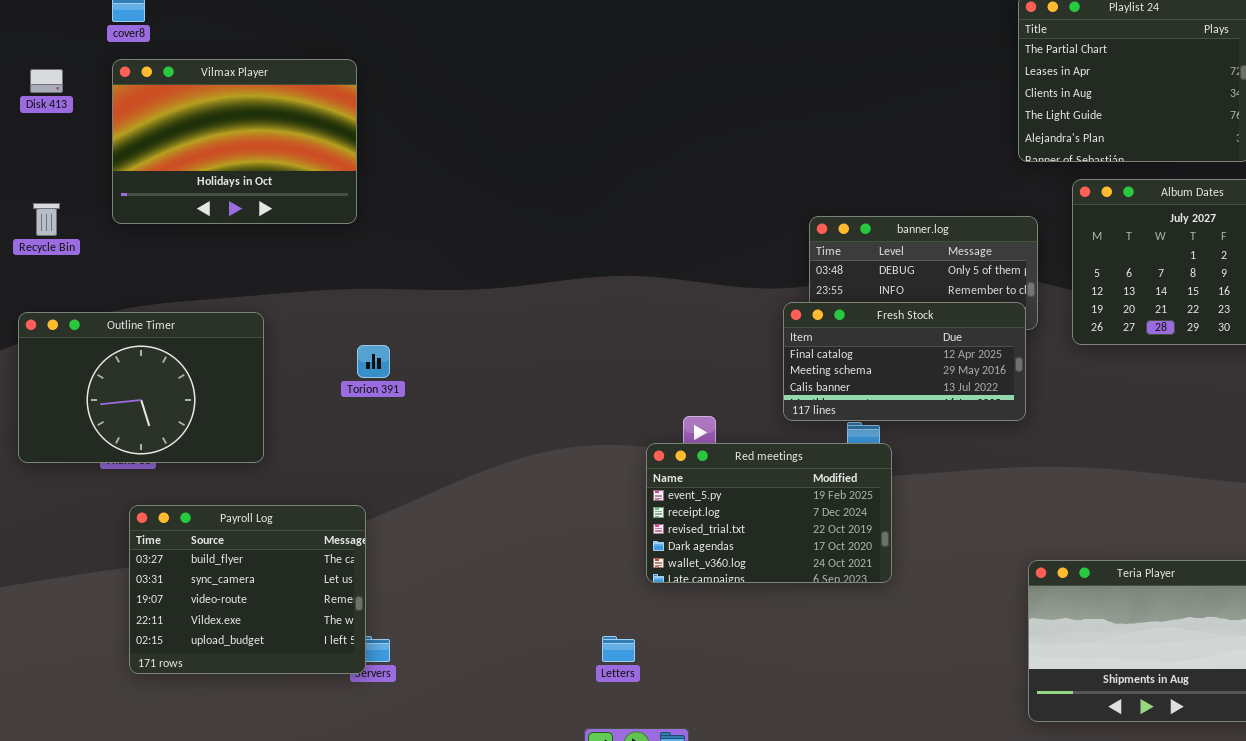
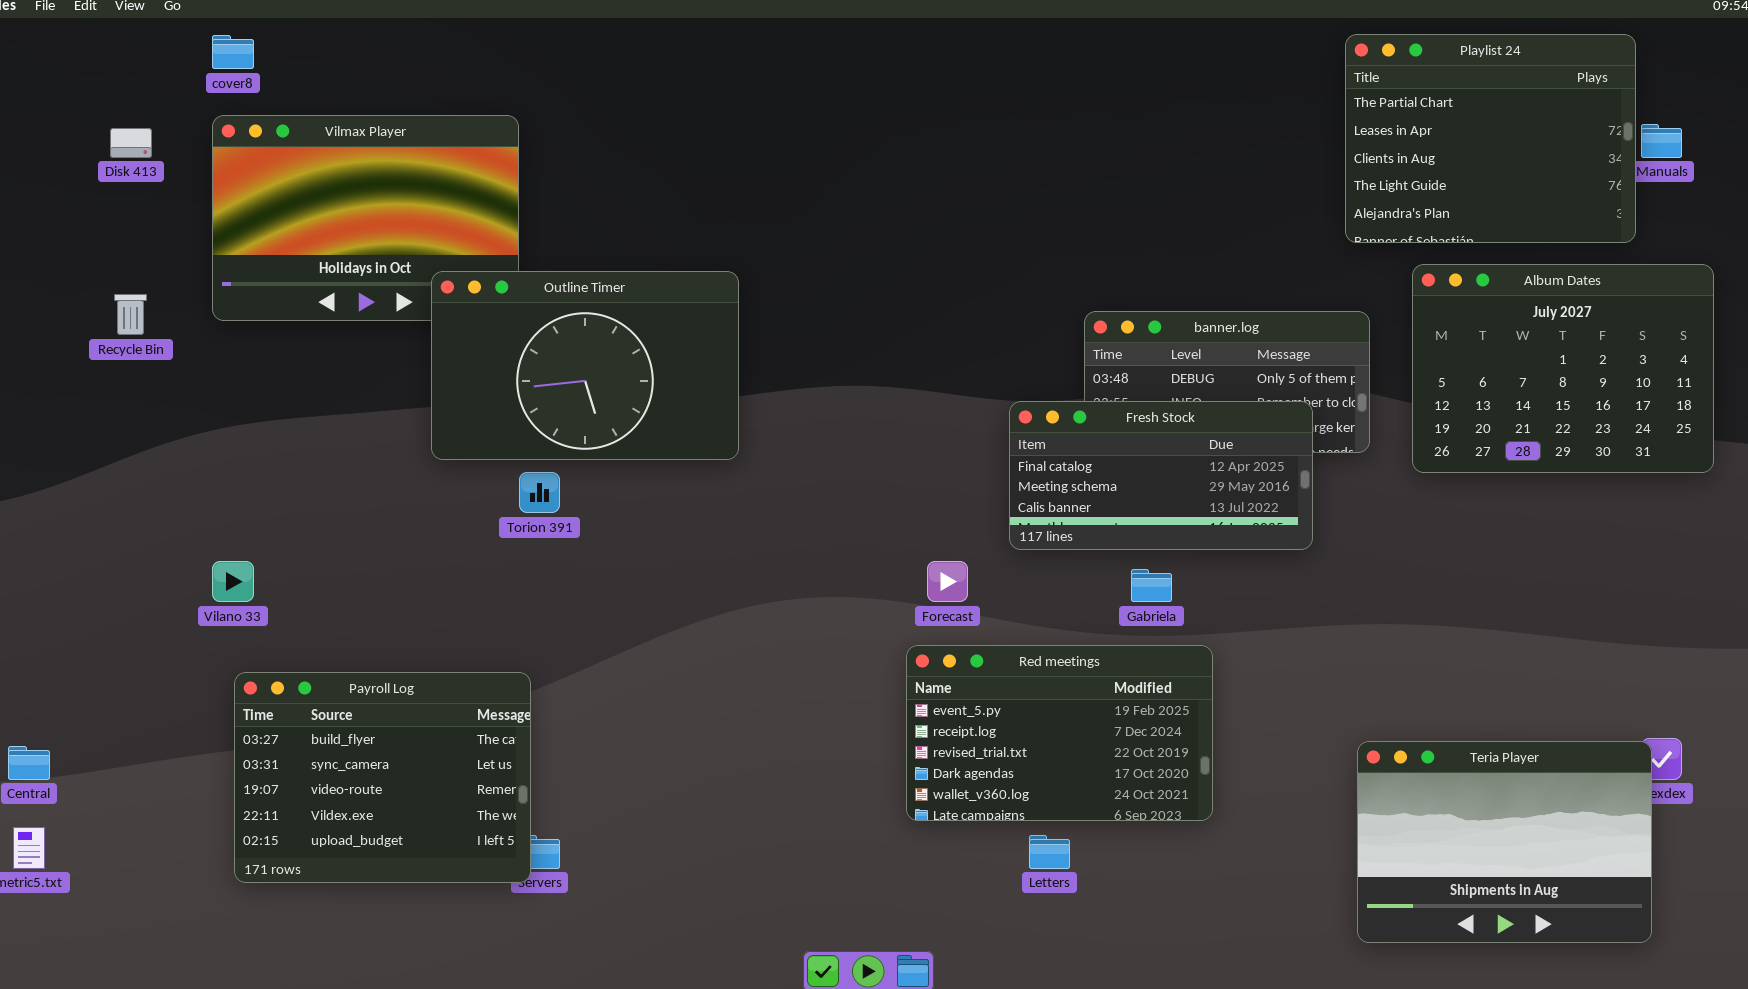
Fresh Stock: [783,302,1026,421] -> [1009,401,1313,550], moved
Outline Timer: [18,312,264,463] -> [431,271,739,460], moved
Red meetings: [646,443,892,583] -> [906,645,1213,821], moved
Letters: [602,636,635,662] -> [1029,835,1070,869], moved

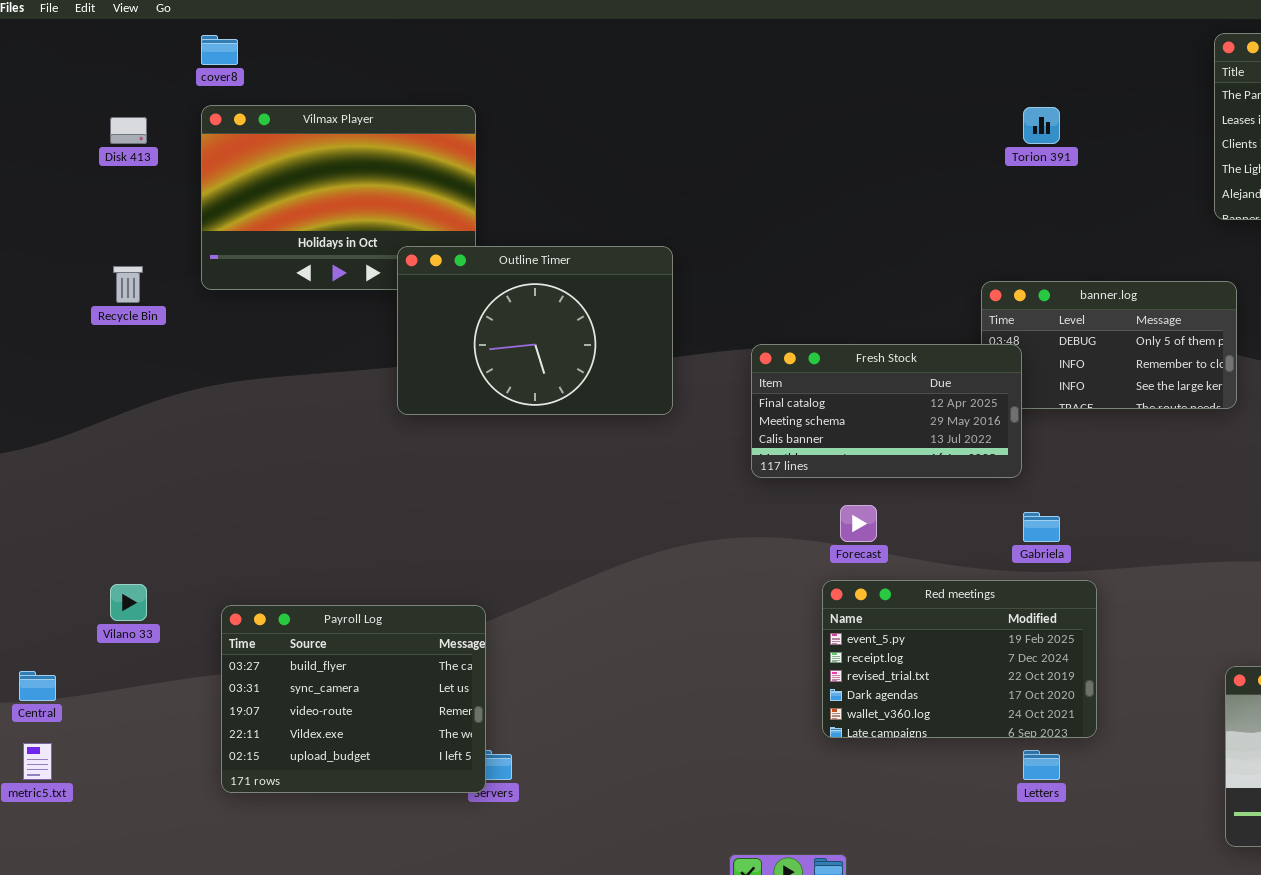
Fresh Stock: [1009,401,1313,550] -> [751,344,1022,478], moved
Torion 391: [519,472,560,513] -> [1023,107,1060,144], moved
Vilano 33: [212,561,254,602] -> [110,584,147,621], moved
Letters: [1029,835,1070,869] -> [1023,750,1060,780], moved

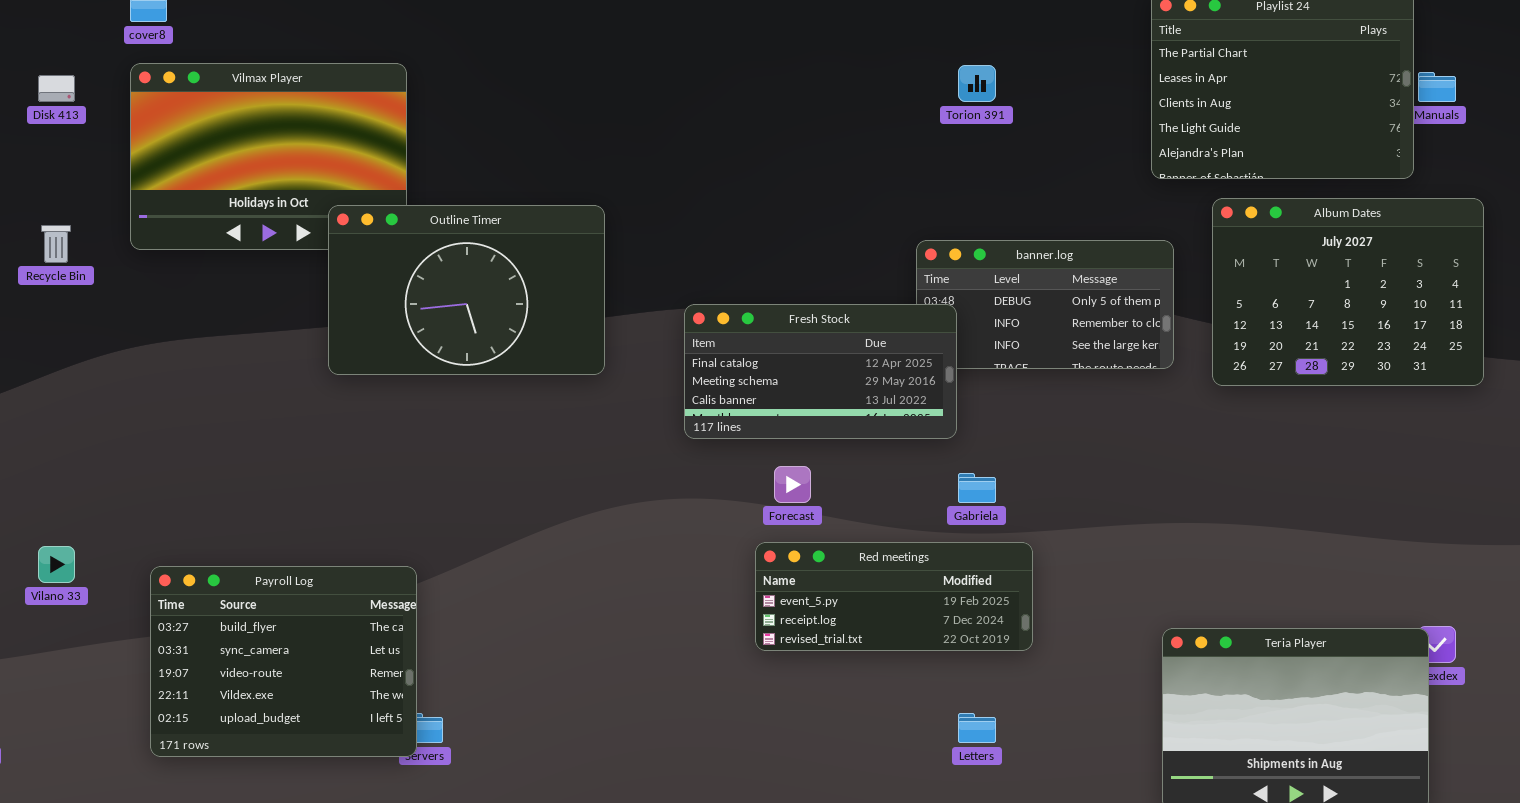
Red meetings: [822,580,1097,738] -> [755,542,1033,651], resized

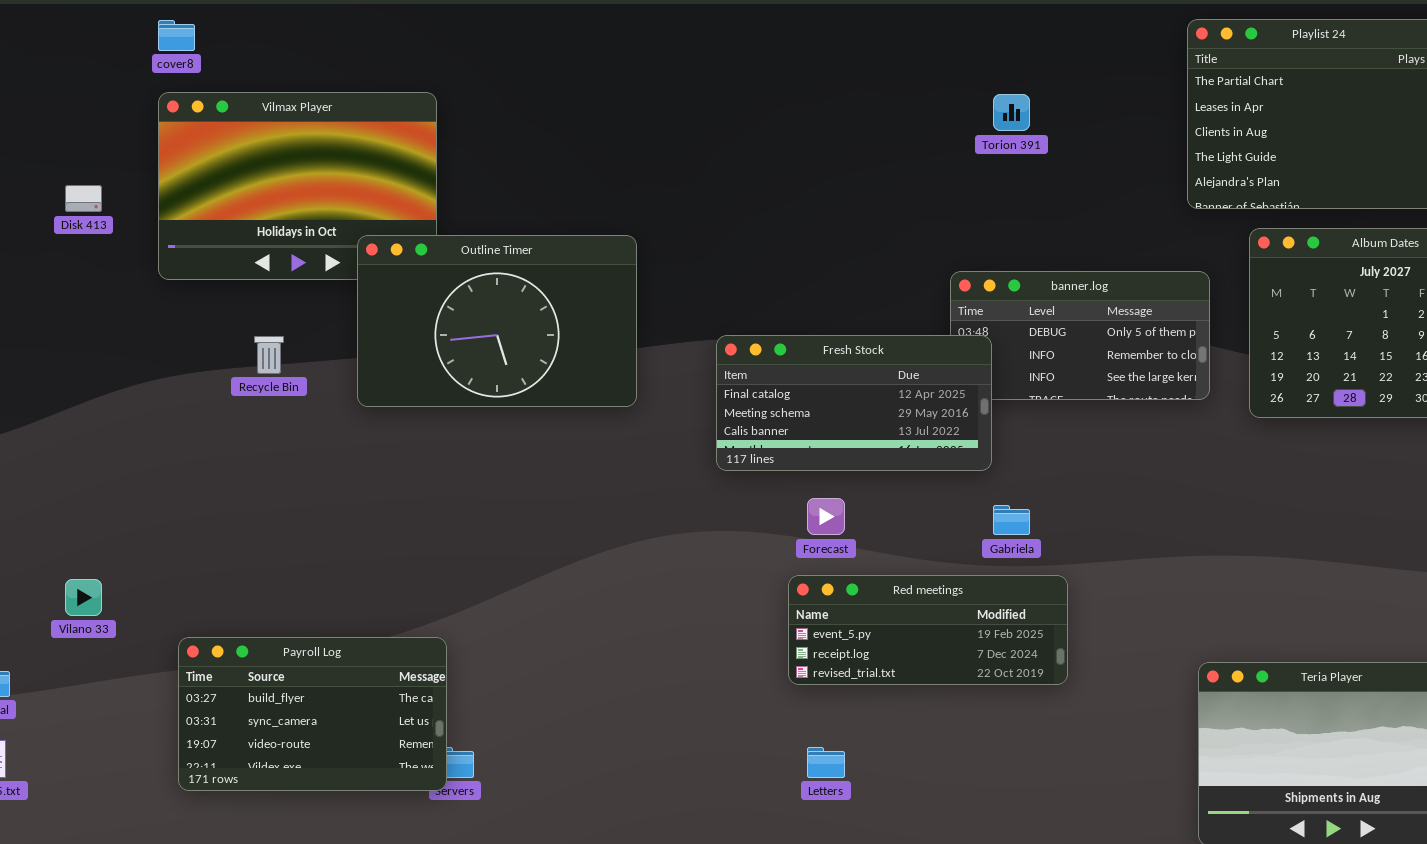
Disk 413: [38,75,75,102] -> [65,185,102,212], moved
Recycle Bin: [41,225,71,263] -> [254,336,284,374], moved
Payroll Log: [150,566,417,757] -> [178,637,447,791], resized
Letters: [958,713,996,743] -> [807,747,845,778], moved

